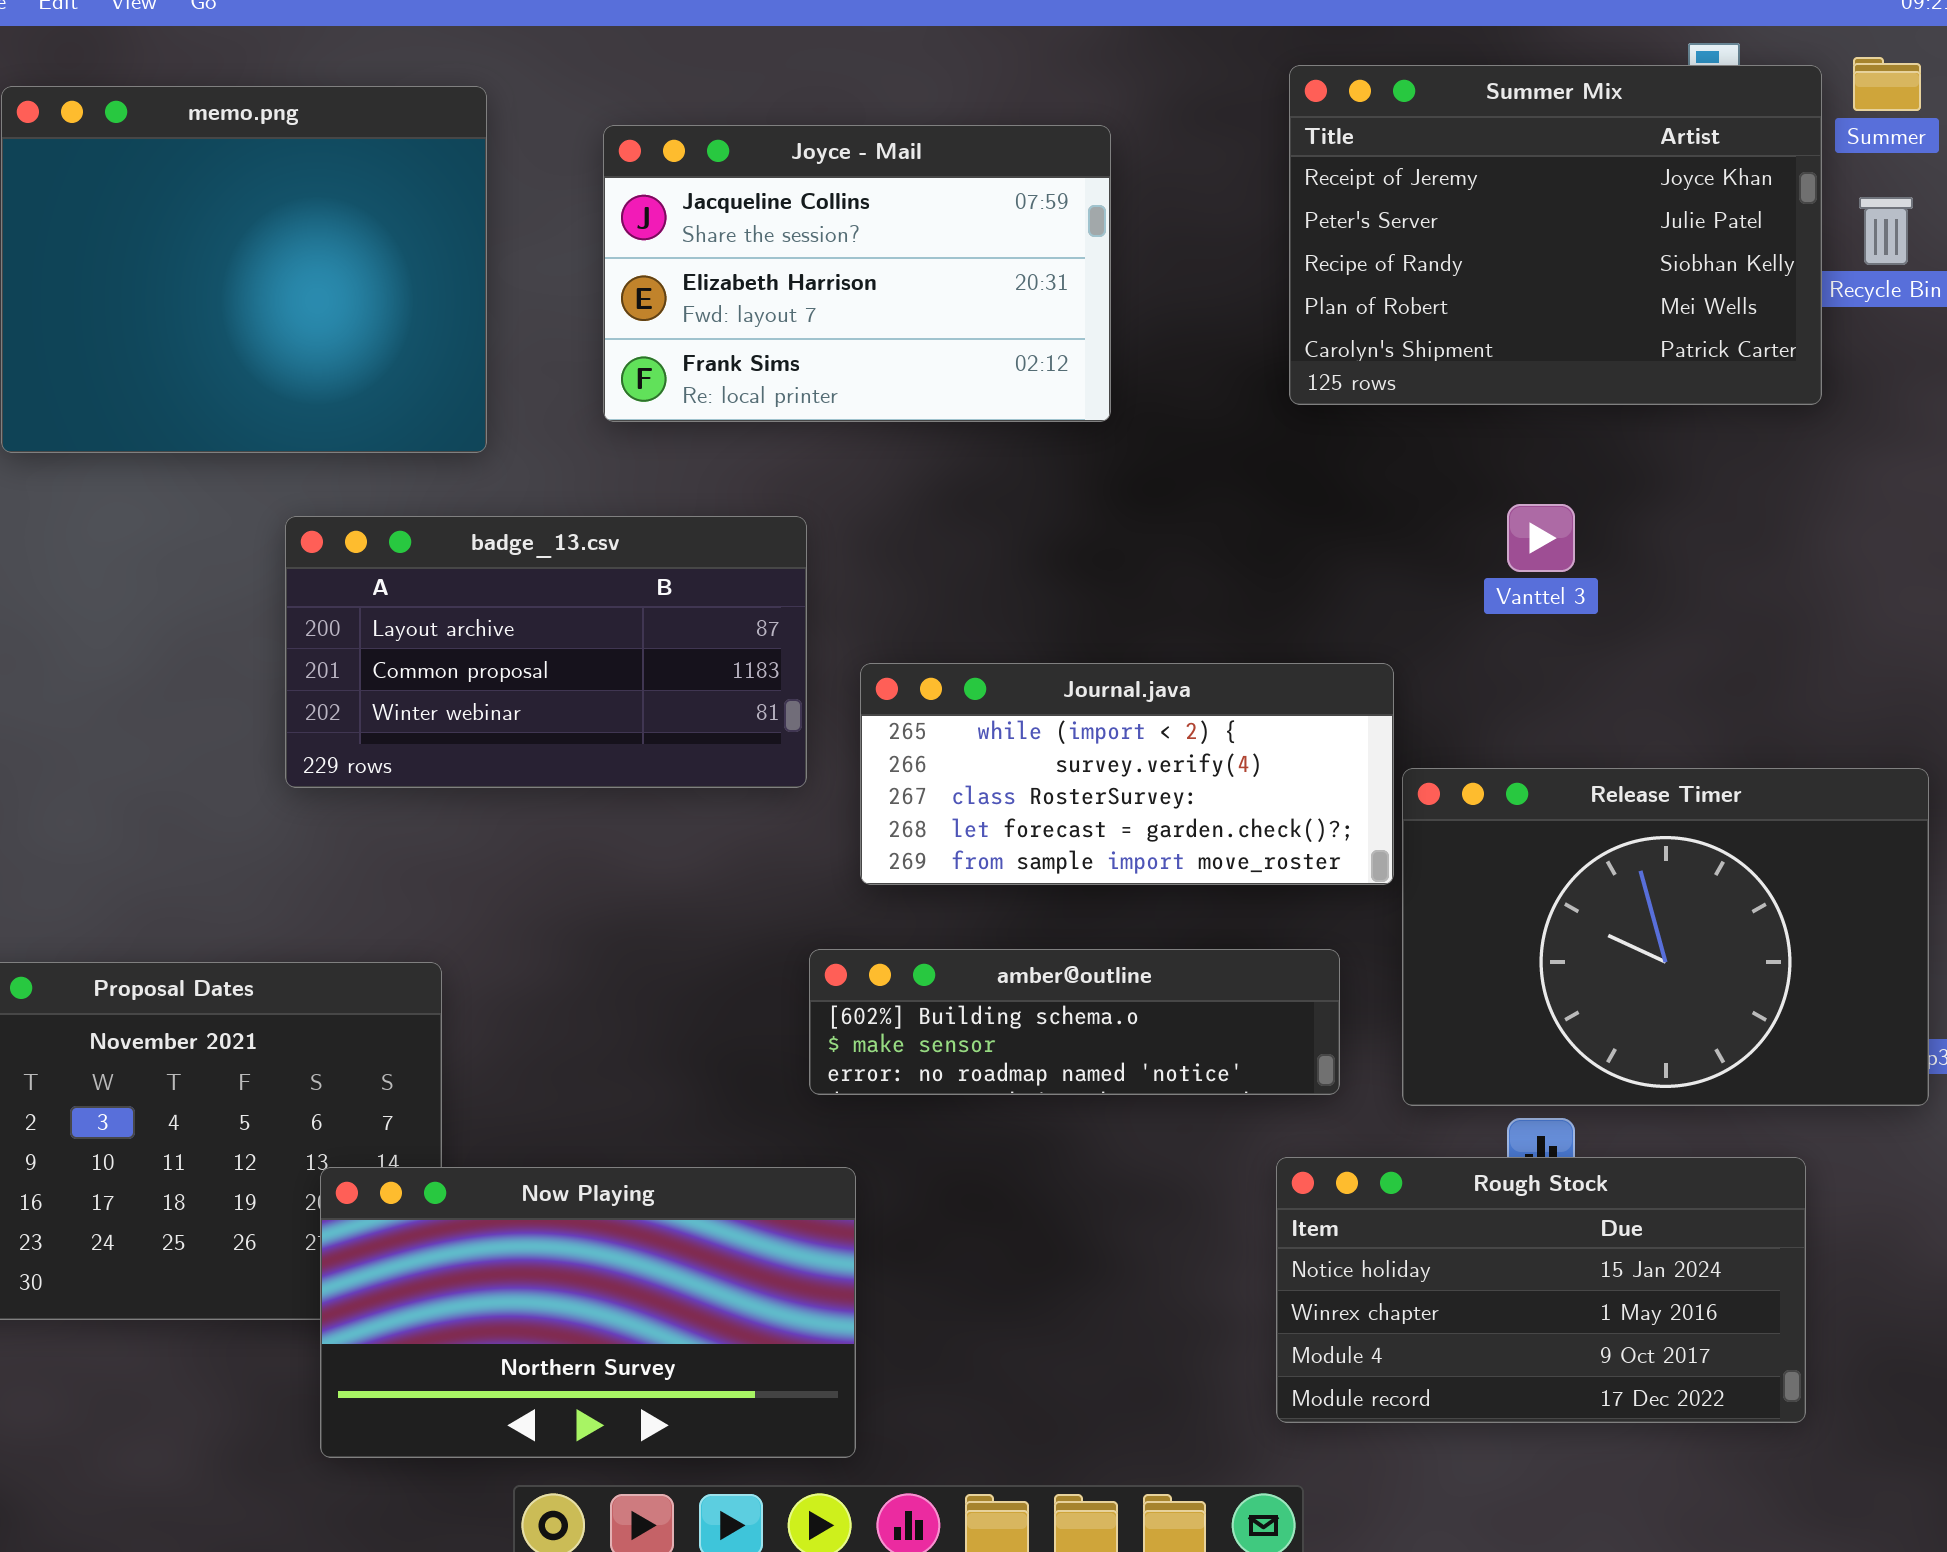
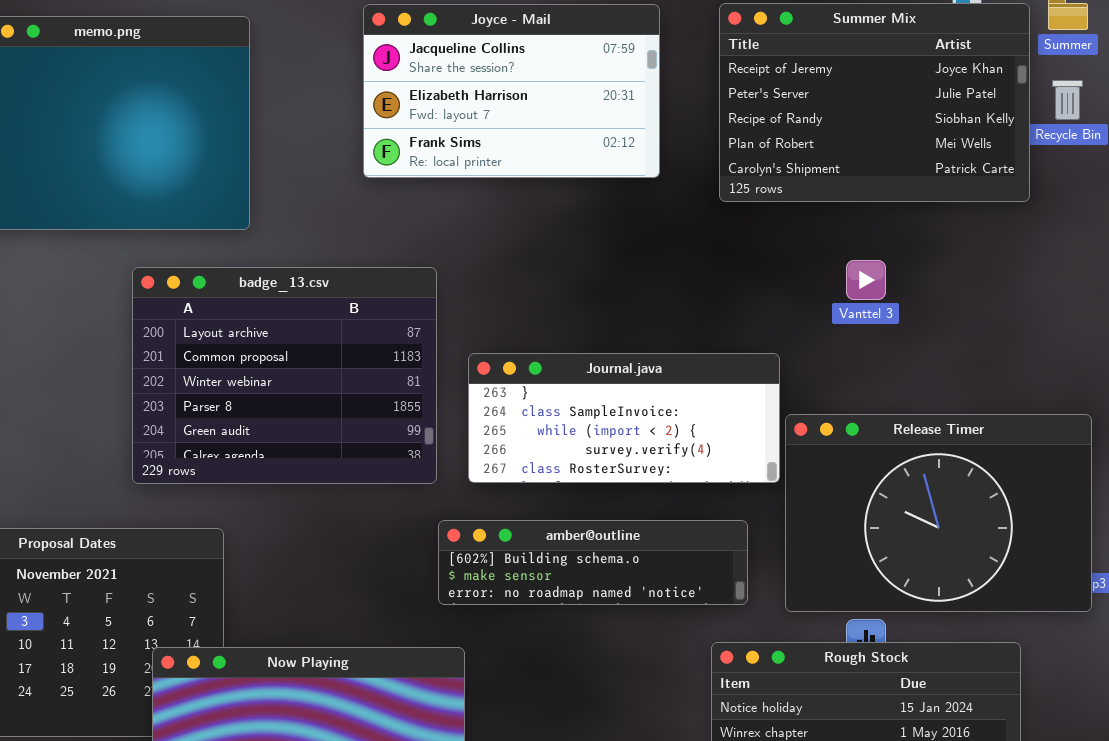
Joyce - Mail: [603,125,1111,422] -> [363,4,660,178], moved
badge_13.csv: [285,516,807,788] -> [132,267,437,484], resized
Journal.java: [860,663,1394,885] -> [468,353,780,483], scrolled up 2 rows

